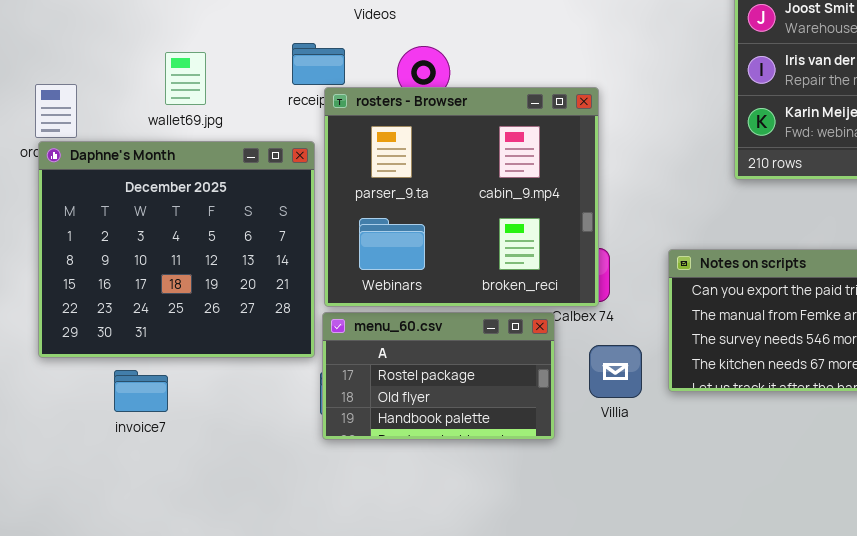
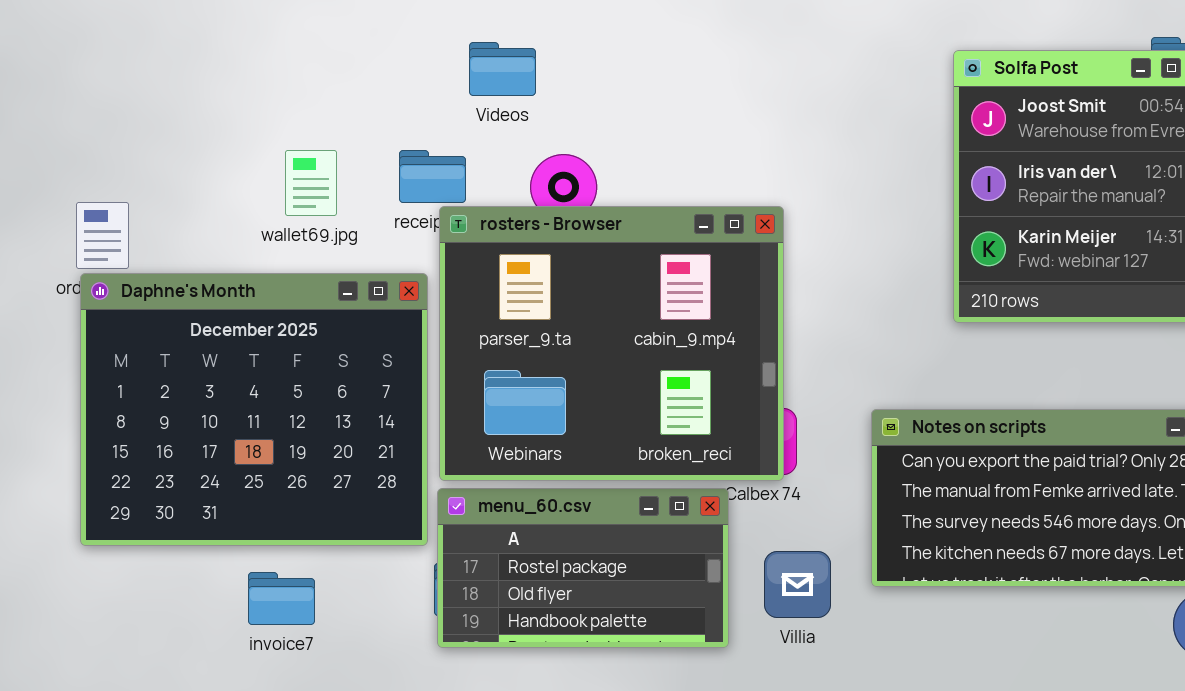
wallet69.jpg: [165,52,206,105] -> [285,150,337,216], moved
Villia: [589,345,642,398] -> [764,551,831,618], moved
invoice7: [114,370,168,412] -> [248,572,315,625], moved

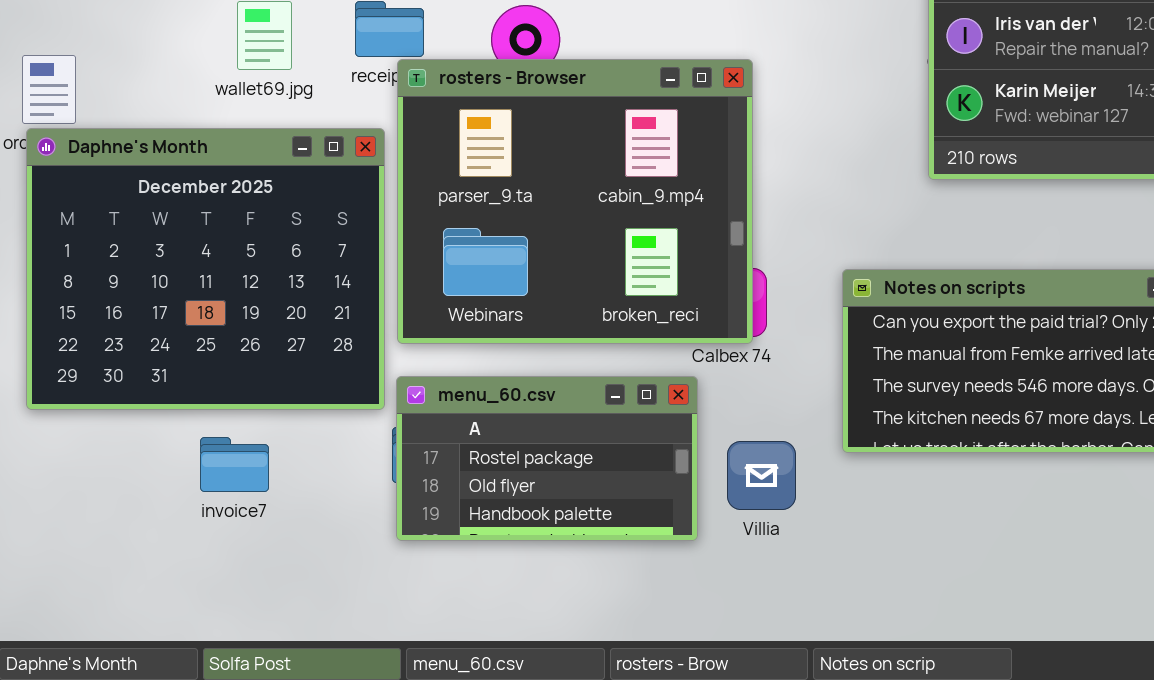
menu_60.csv: [437,488,729,648] -> [396,376,698,541], moved
Villia: [764,551,831,618] -> [727,441,796,510], moved

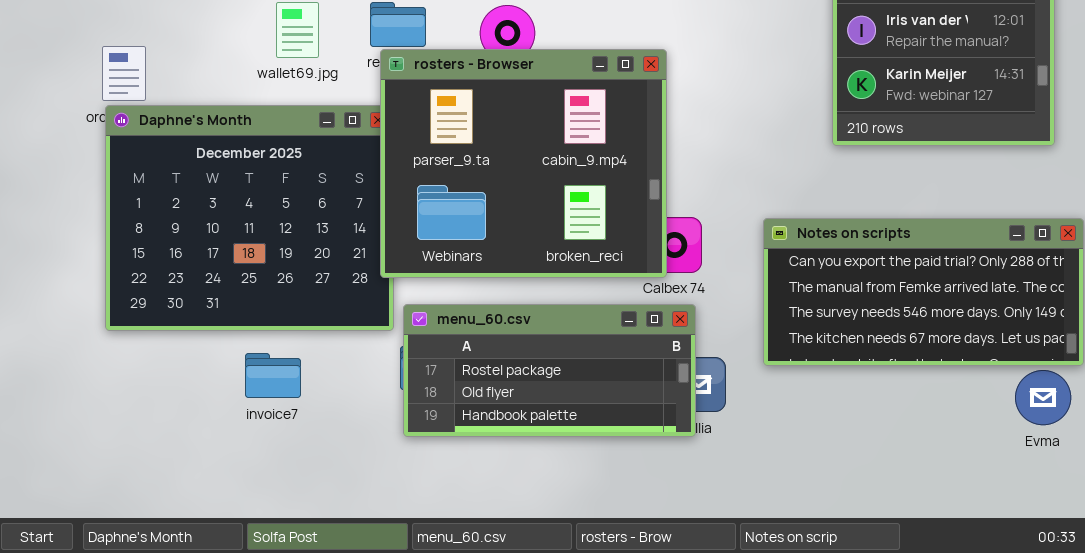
rosters - Browser: [397,59,753,344] -> [380,49,667,278], moved
menu_60.csv: [396,376,698,541] -> [403,304,696,437], resized

